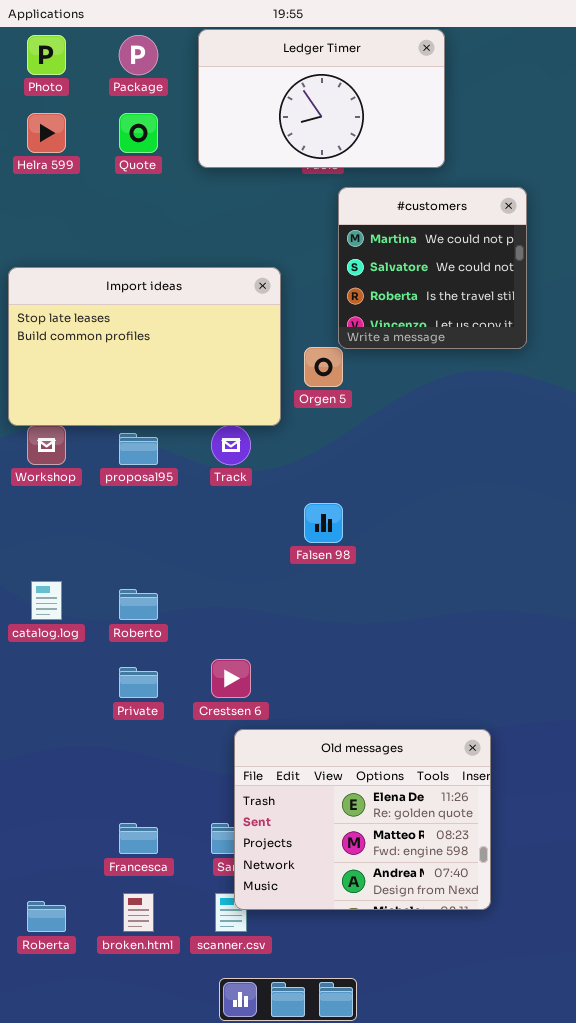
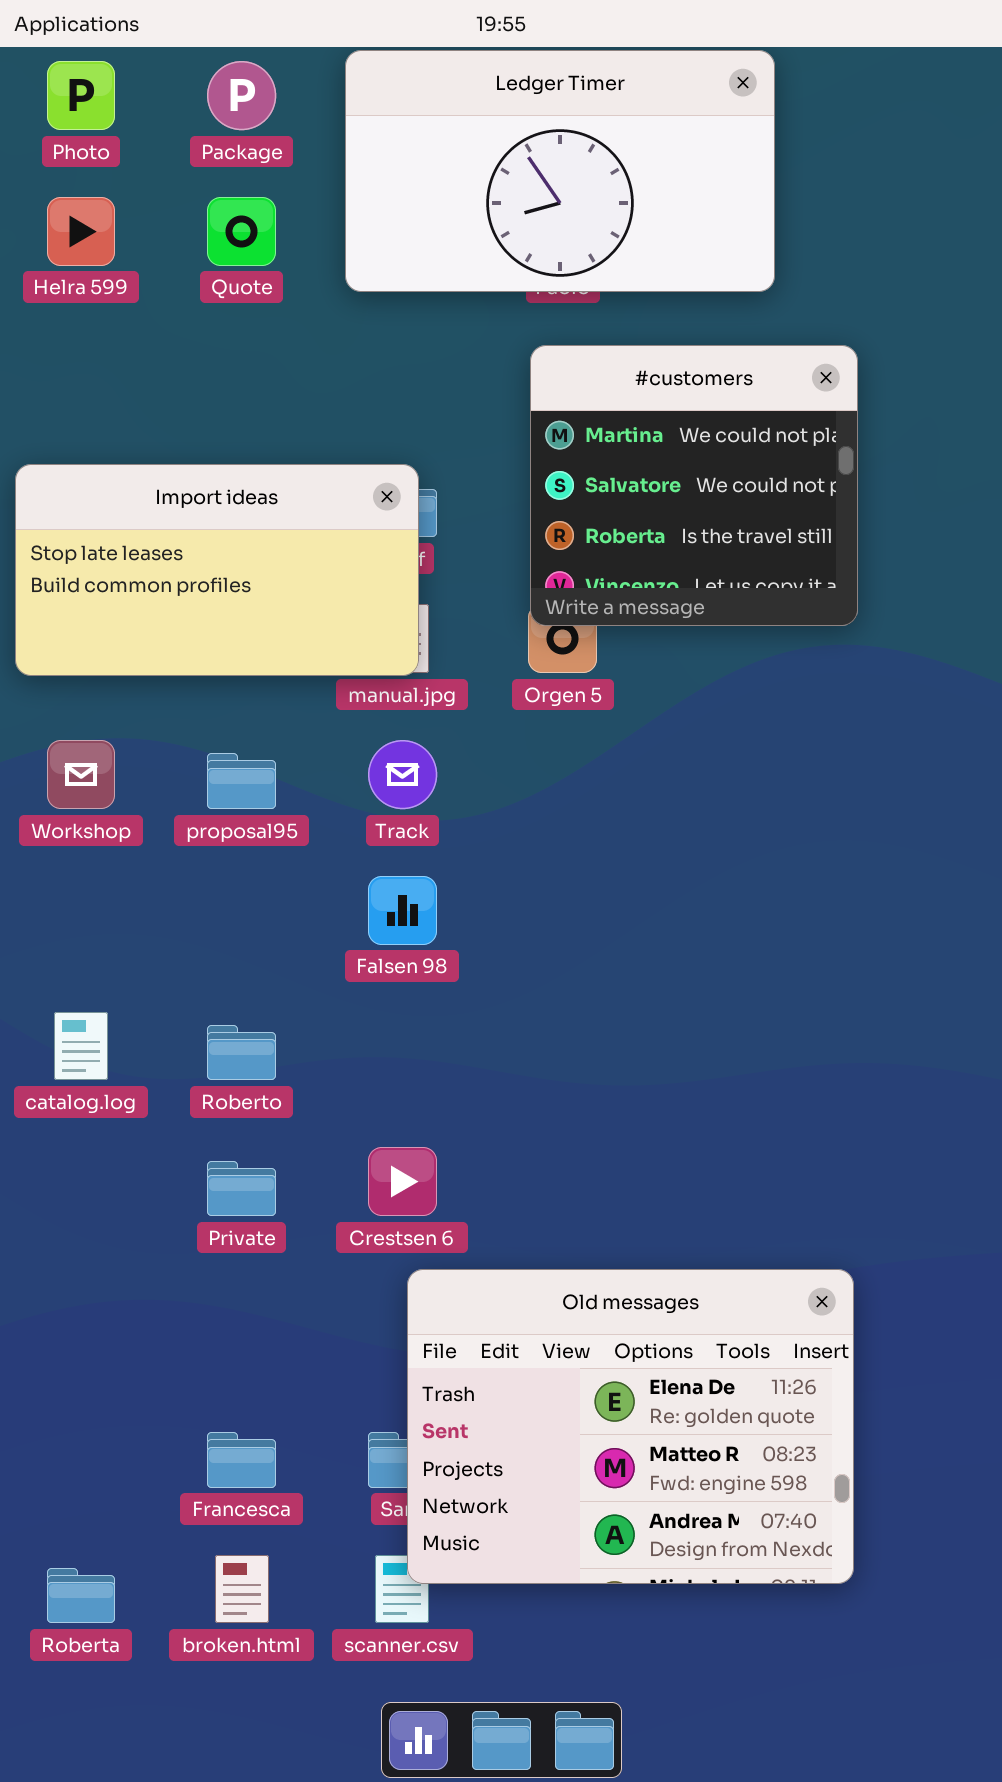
#customers: [338,187,527,349] -> [530,345,858,626], moved
Import ideas: [8,267,281,426] -> [15,464,419,676], resized
Falsen 98: [304,503,343,543] -> [368,876,437,945], moved

